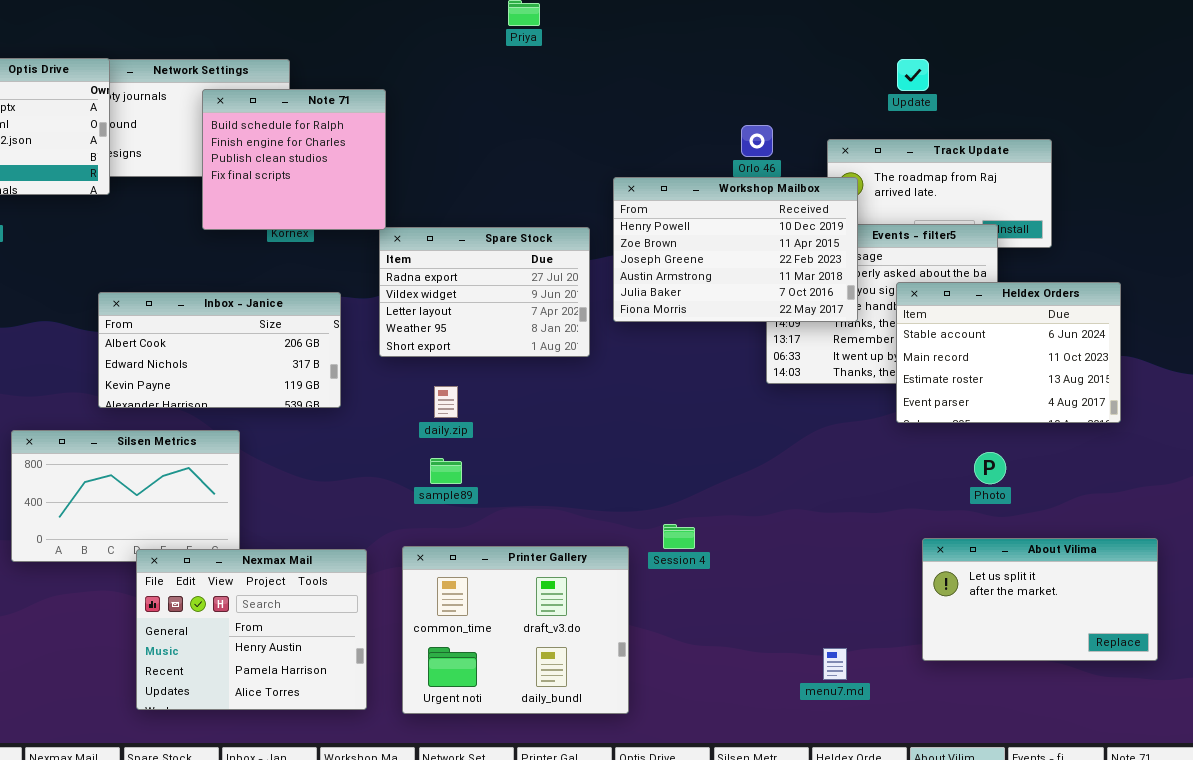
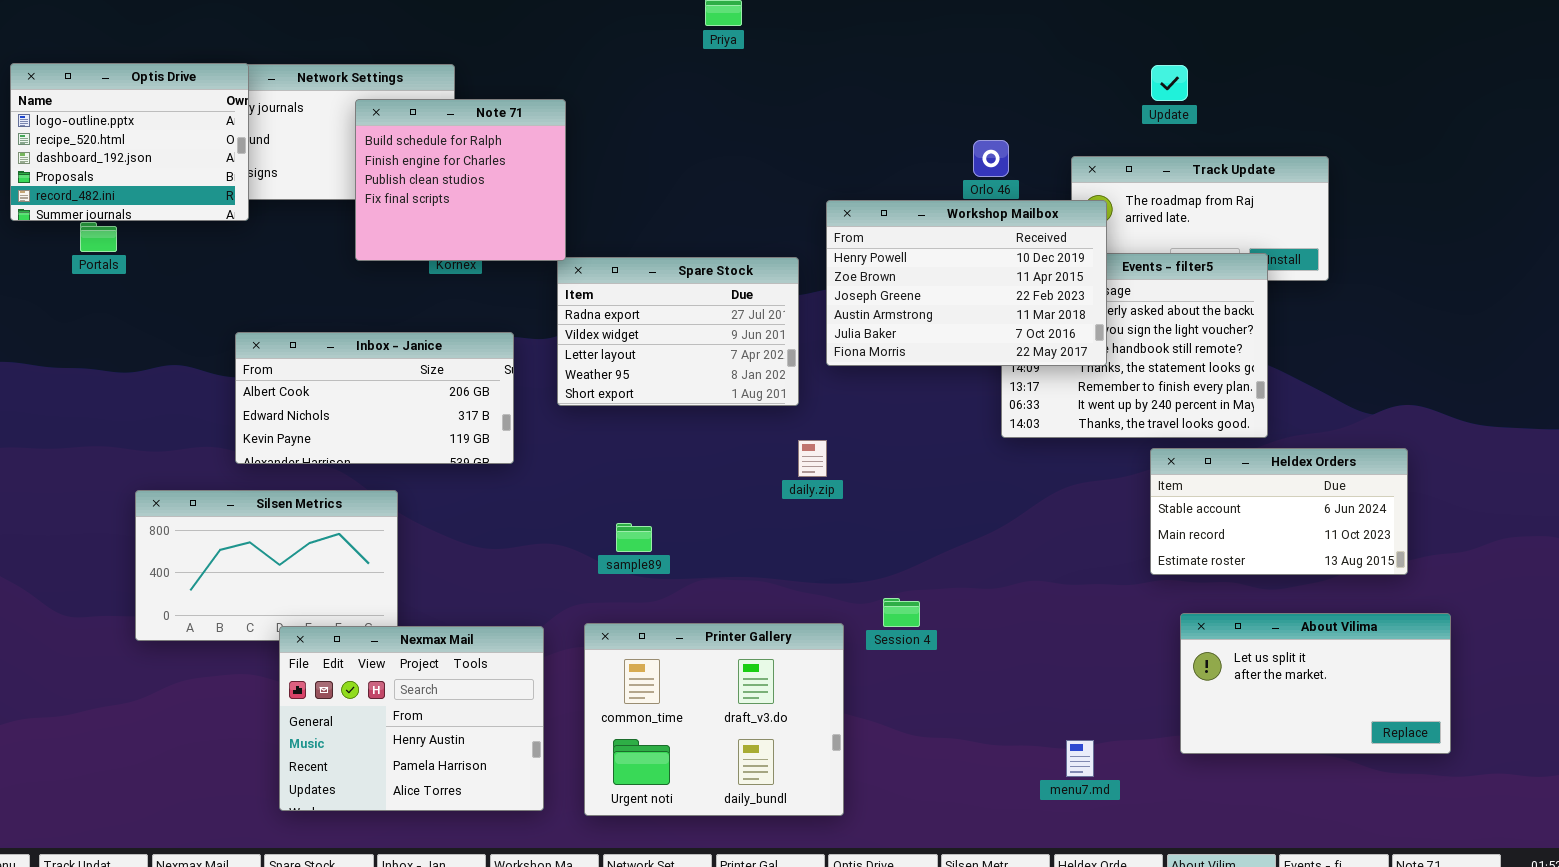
Heldex Orders: [896,282,1121,423] -> [1150,448,1408,575], moved, resized
daily.zip: [434,386,458,418] -> [798,440,827,477], moved

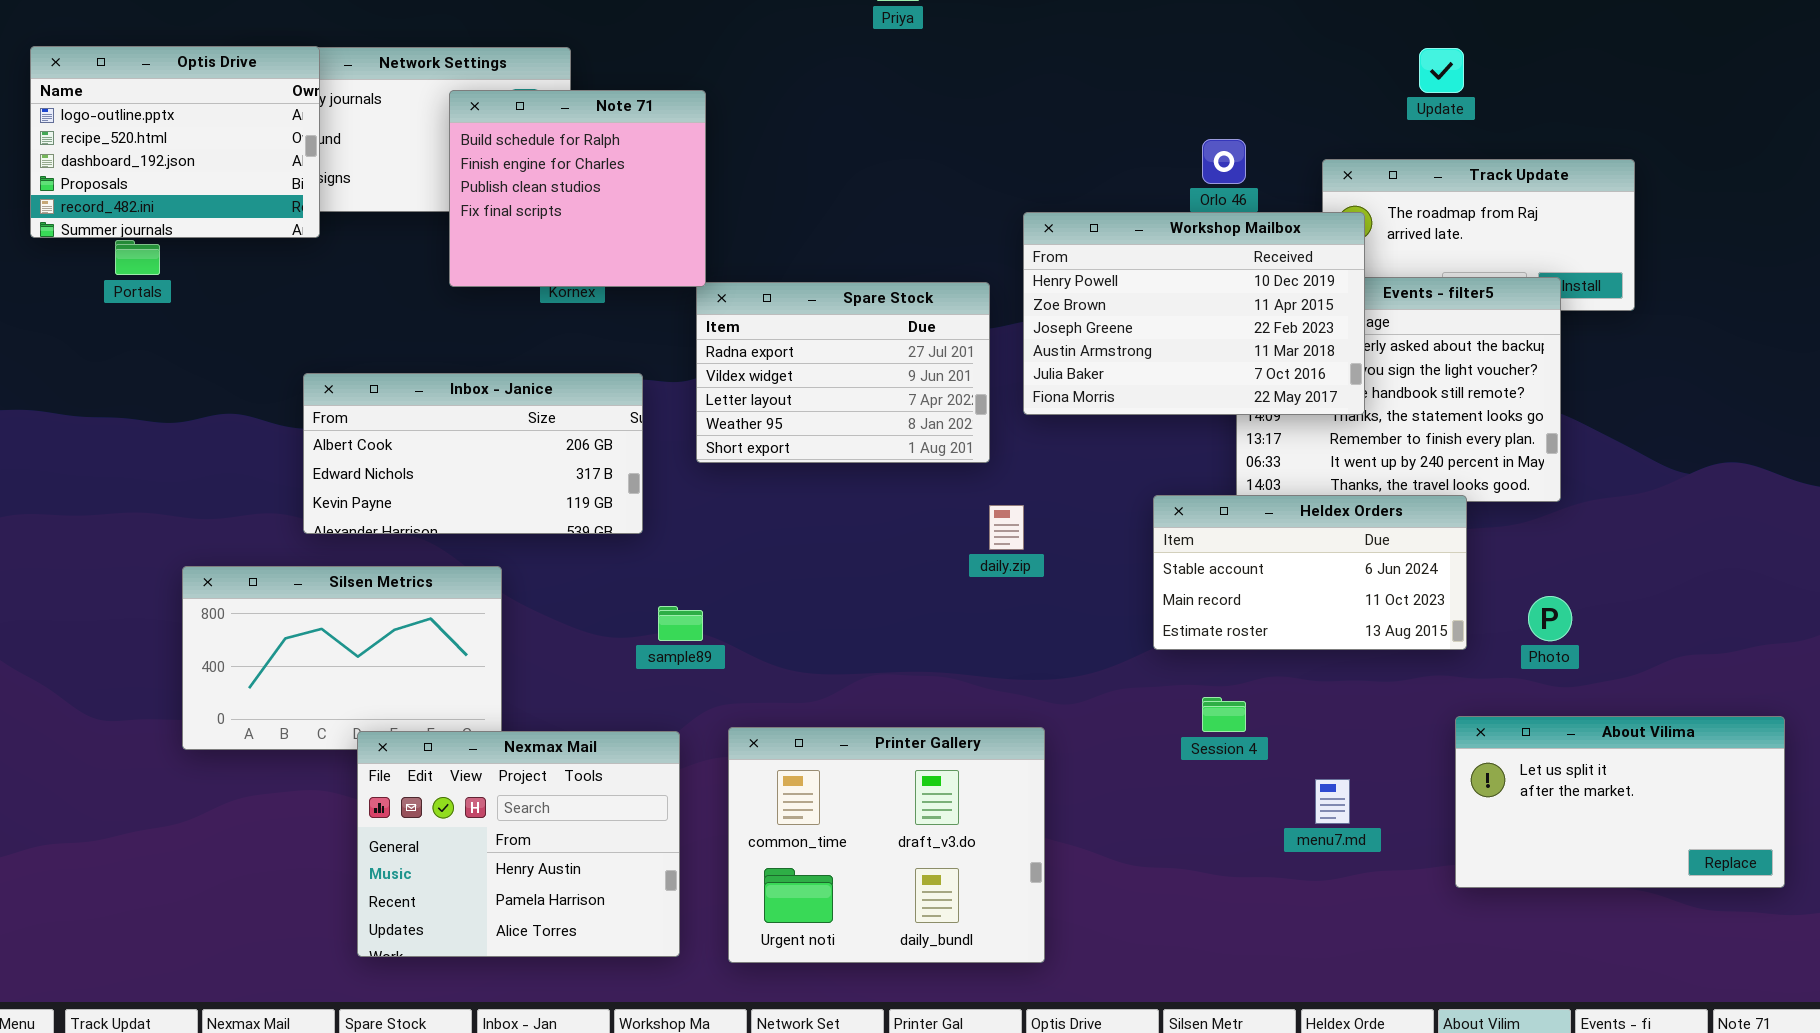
Heldex Orders: [1150,448,1408,575] -> [1153,495,1467,650], moved
sample89: [616,523,652,552] -> [658,606,703,641], moved
Session 4: [883,598,920,627] -> [1202,697,1246,732], moved
menu7.md: [1066,740,1094,777] -> [1315,779,1350,824], moved

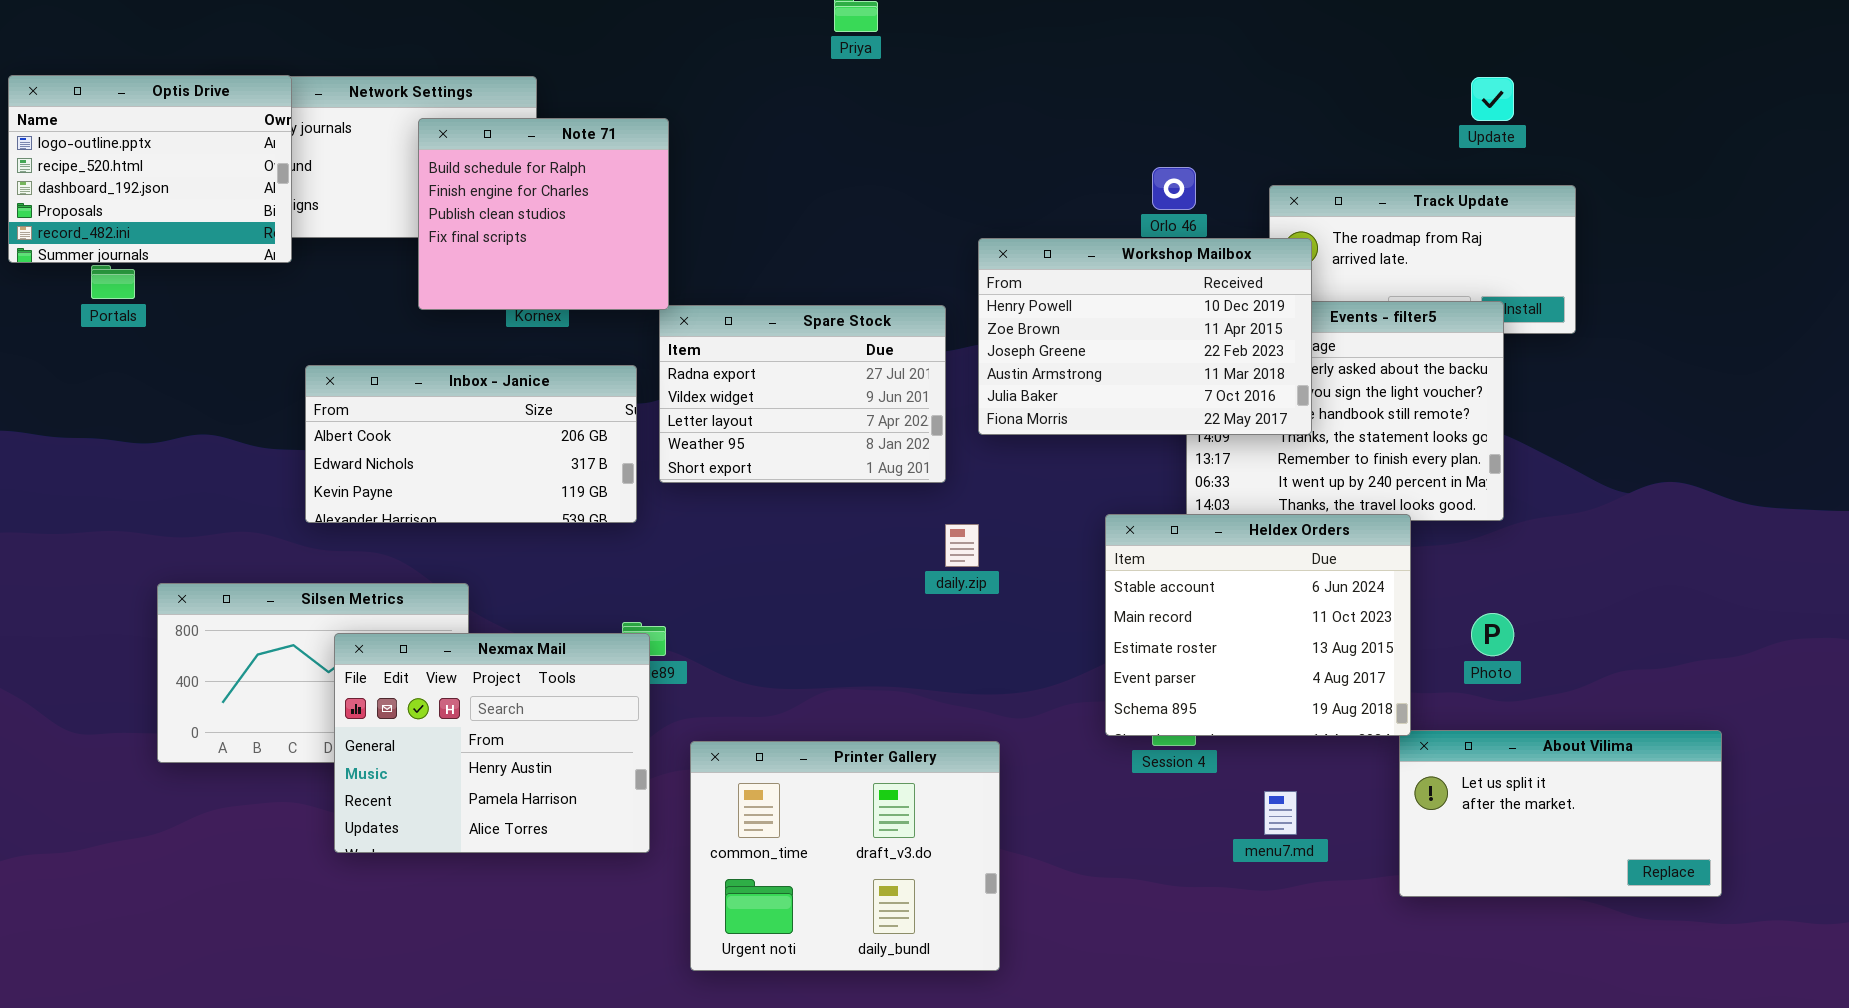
Update: [1419,48,1464,93] -> [1471,77,1514,121], moved
Inbox - Janice: [303,373,643,534] -> [305,365,637,523], moved
Heldex Orders: [1153,495,1467,650] -> [1105,514,1411,736], resized
Nexmax Mail: [357,731,680,957] -> [334,633,650,853], moved

